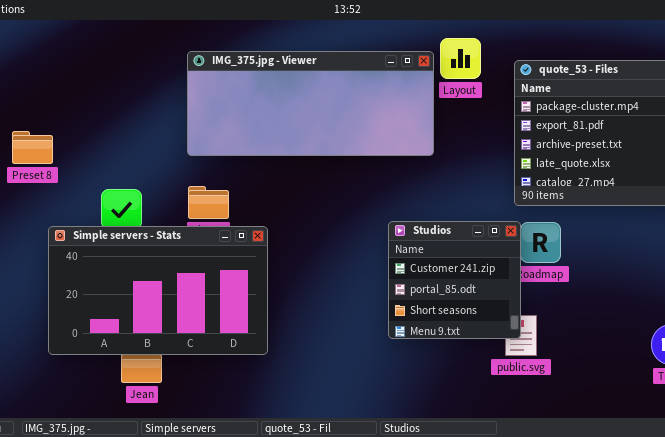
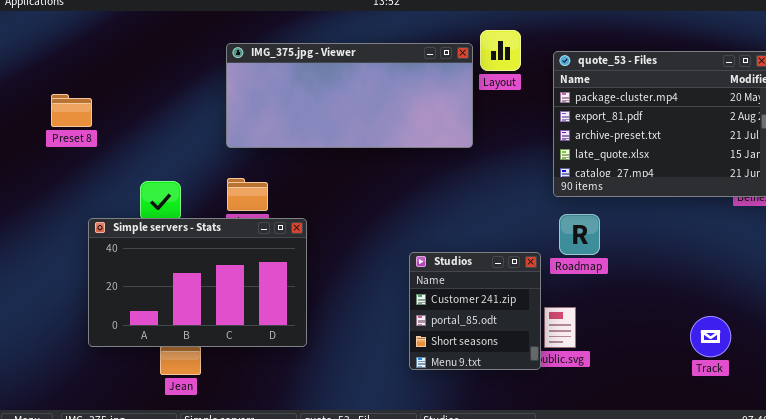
Preset 8: [12,131,53,164] -> [51,94,92,127], moved
Studios: [388,221,521,339] -> [409,252,541,370], moved

